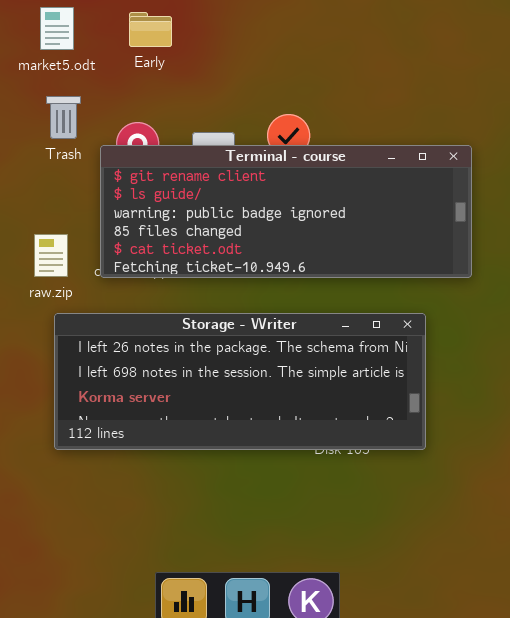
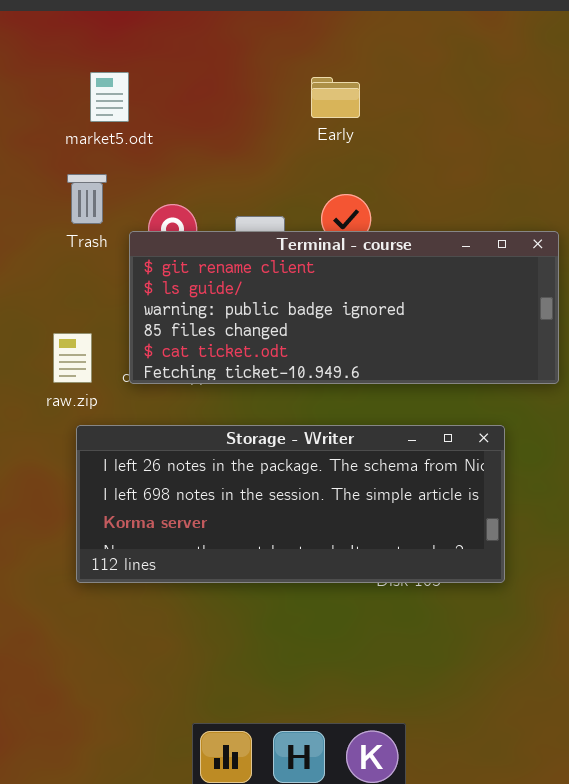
market5.odt: [40,7,74,50] -> [90,72,129,122], moved
Early: [129,12,172,47] -> [311,77,360,118], moved

